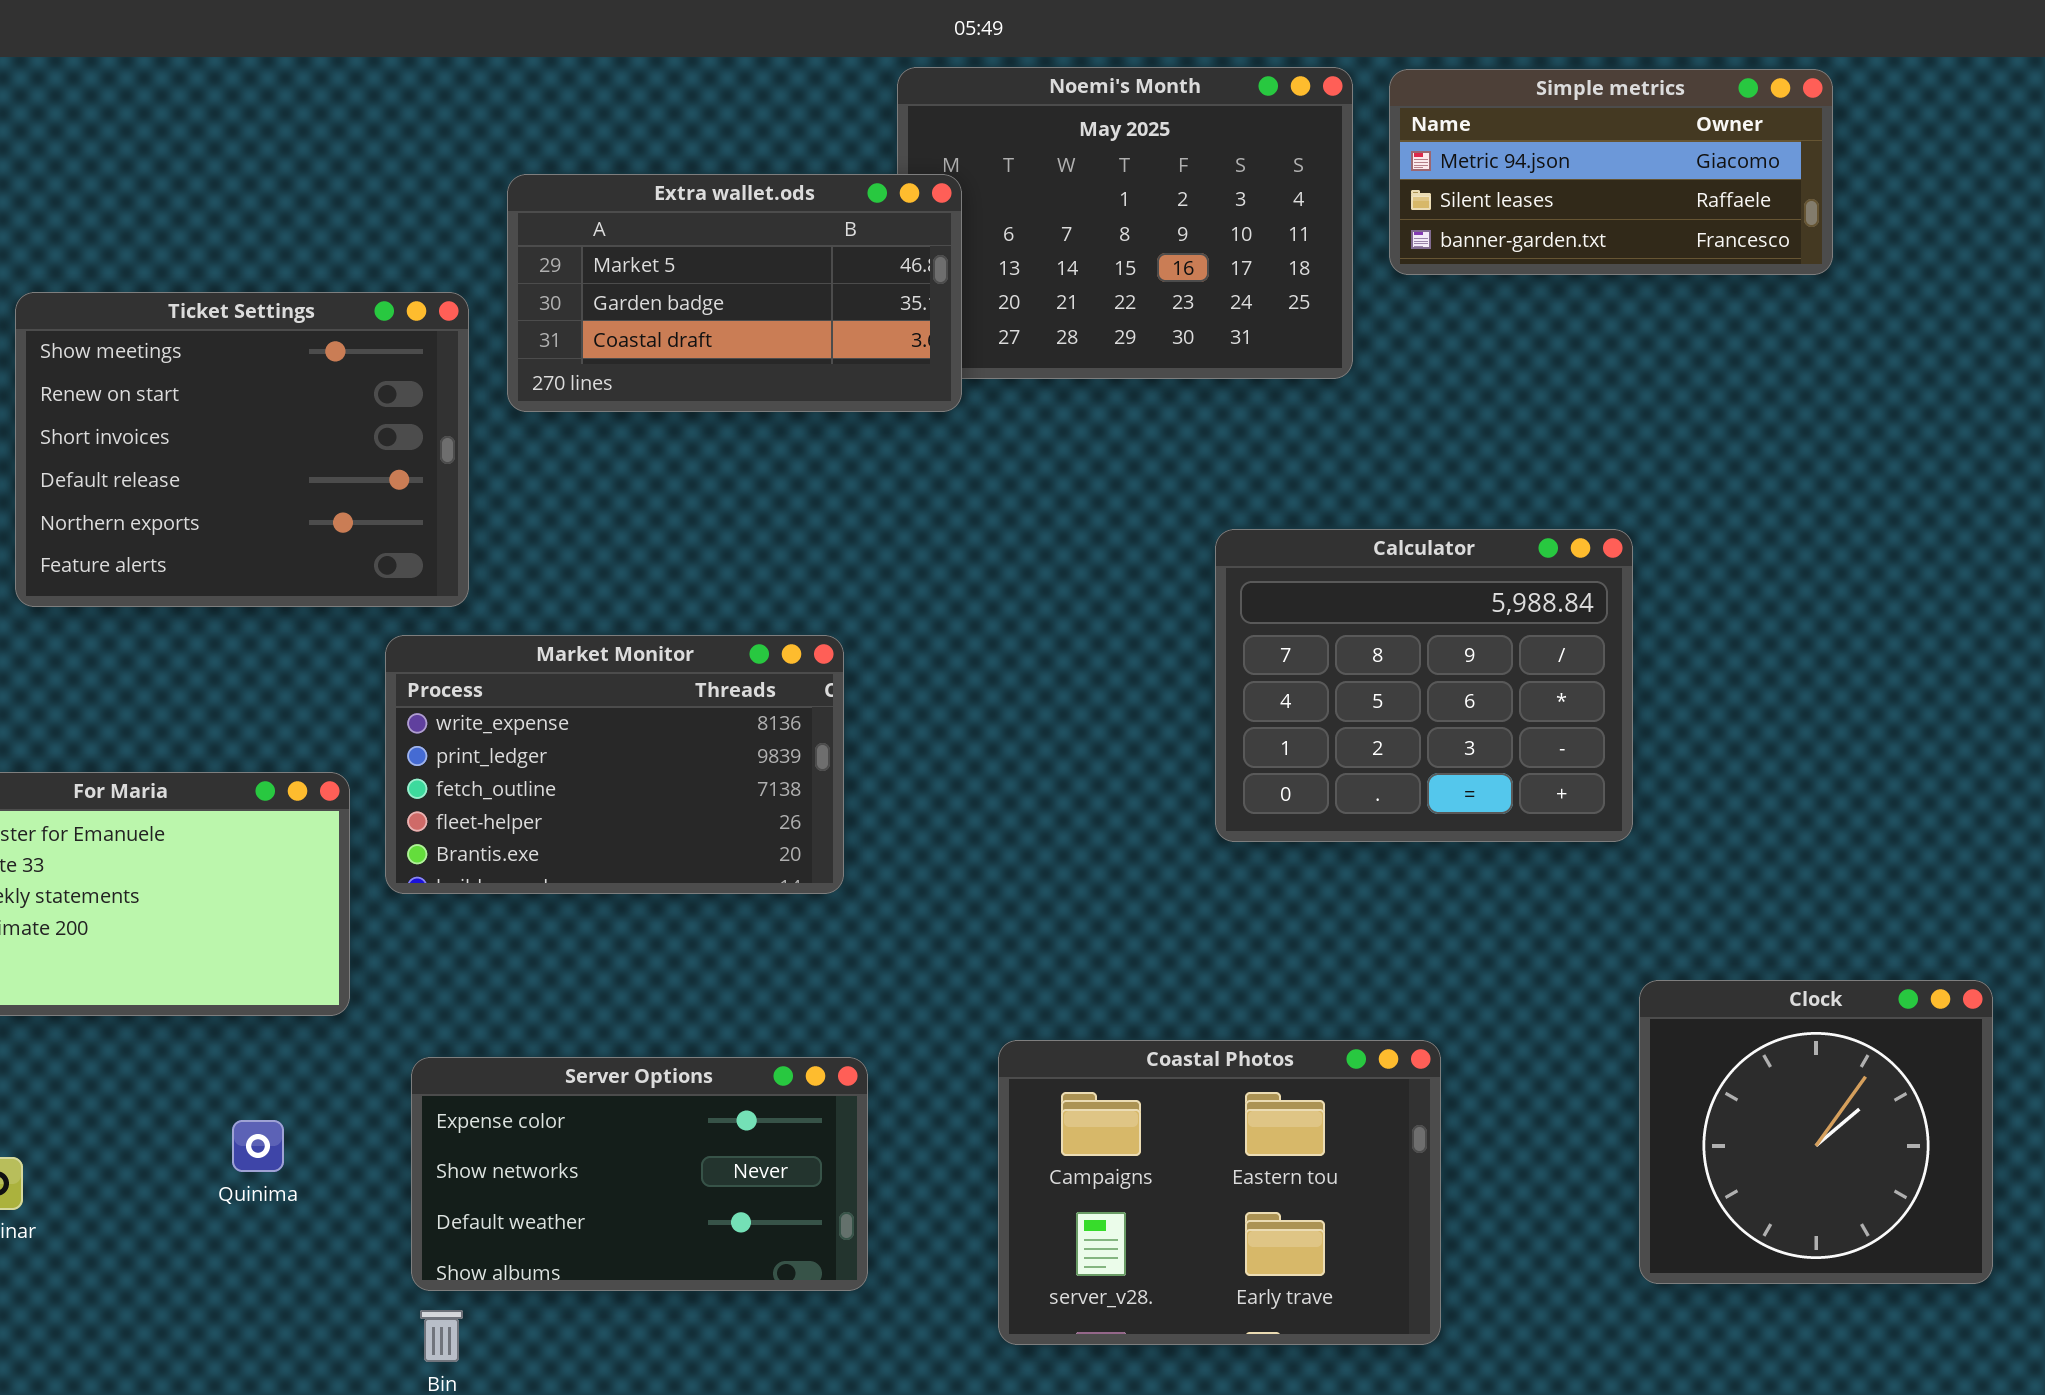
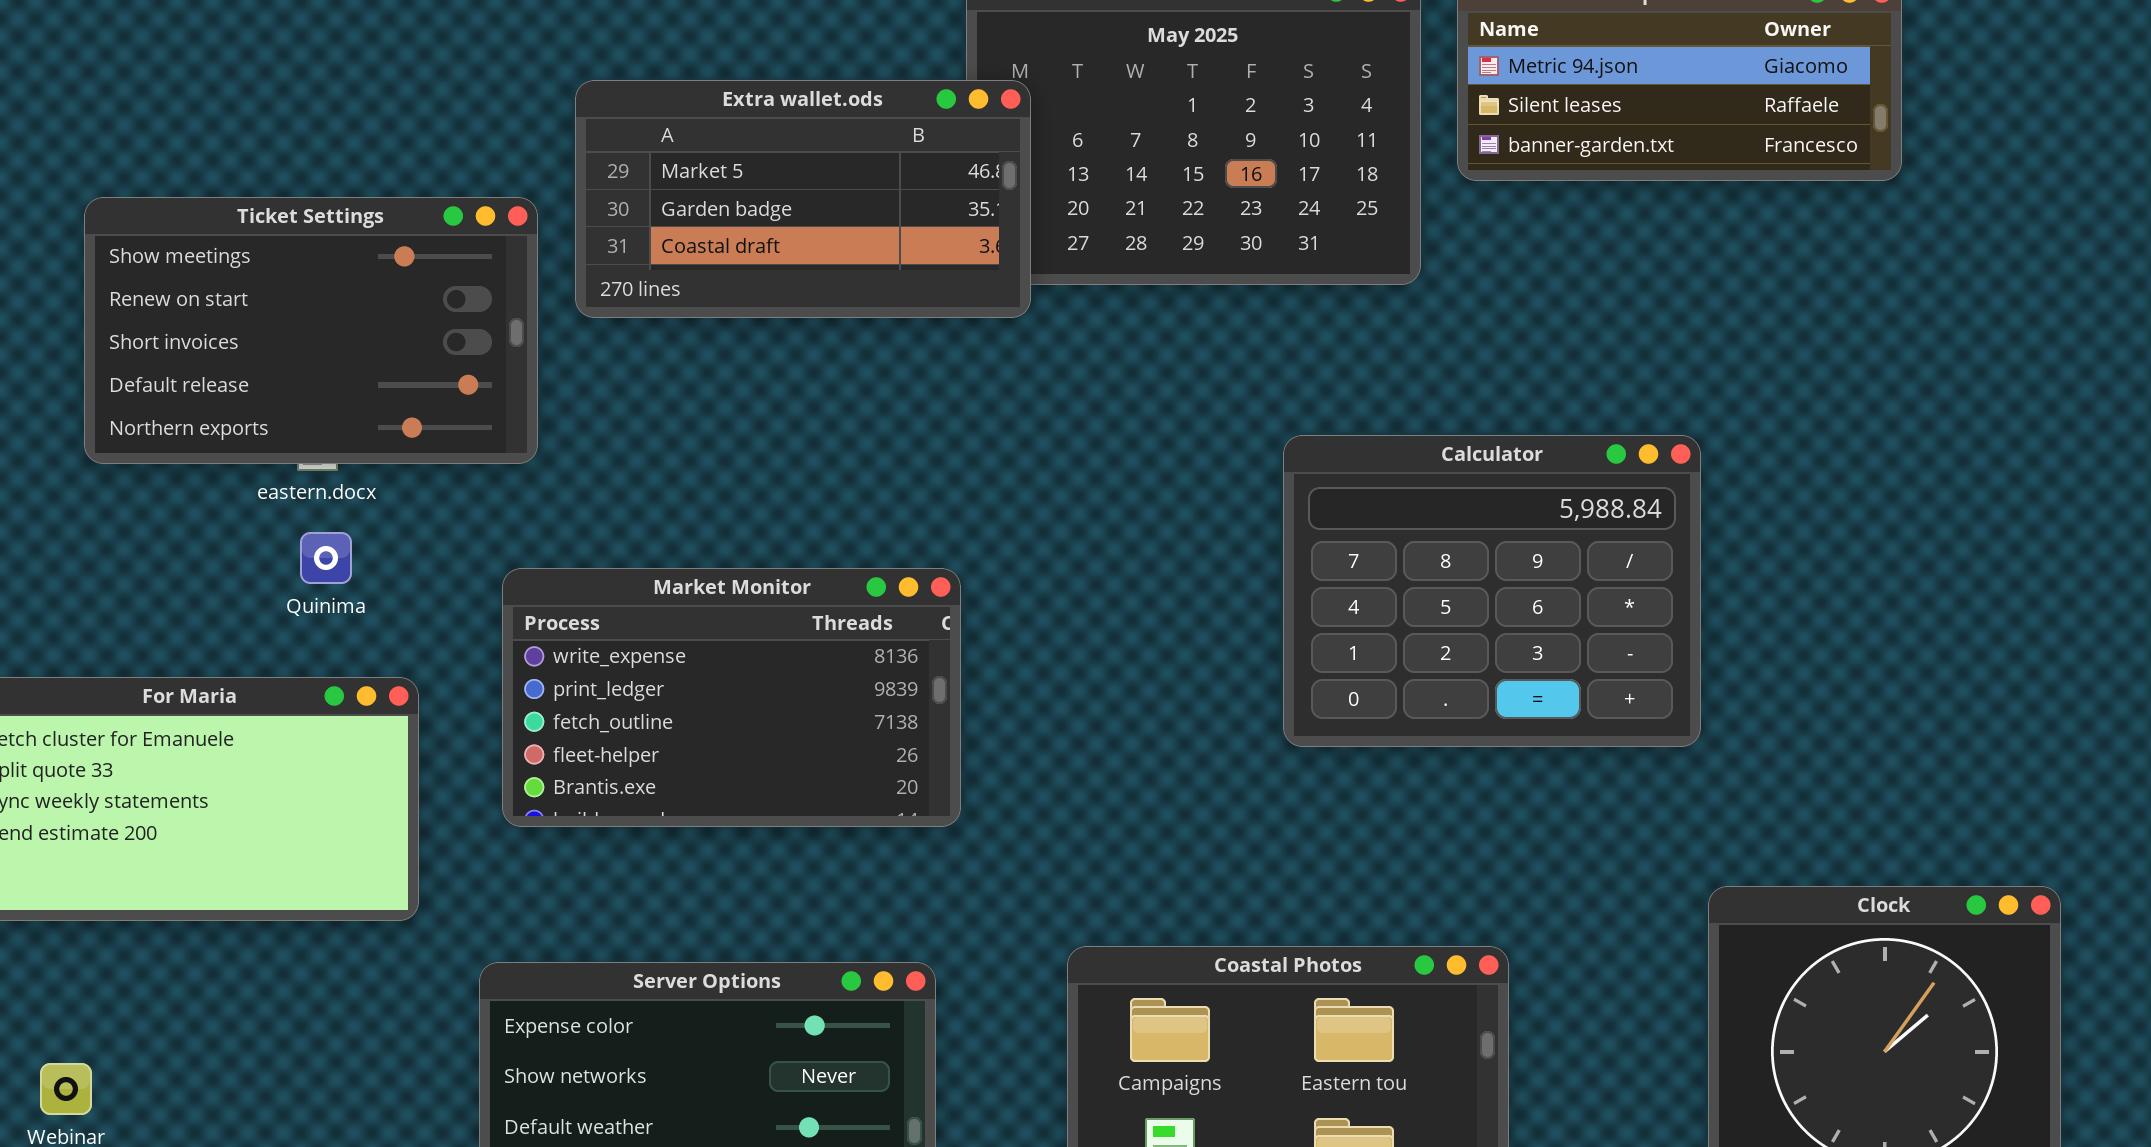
Ticket Settings: [15,292,469,607] -> [84,197,538,464], resized
Market Monitor: [385,635,844,894] -> [502,568,961,827], moved
Quinima: [232,1120,284,1172] -> [300,532,352,584], moved

